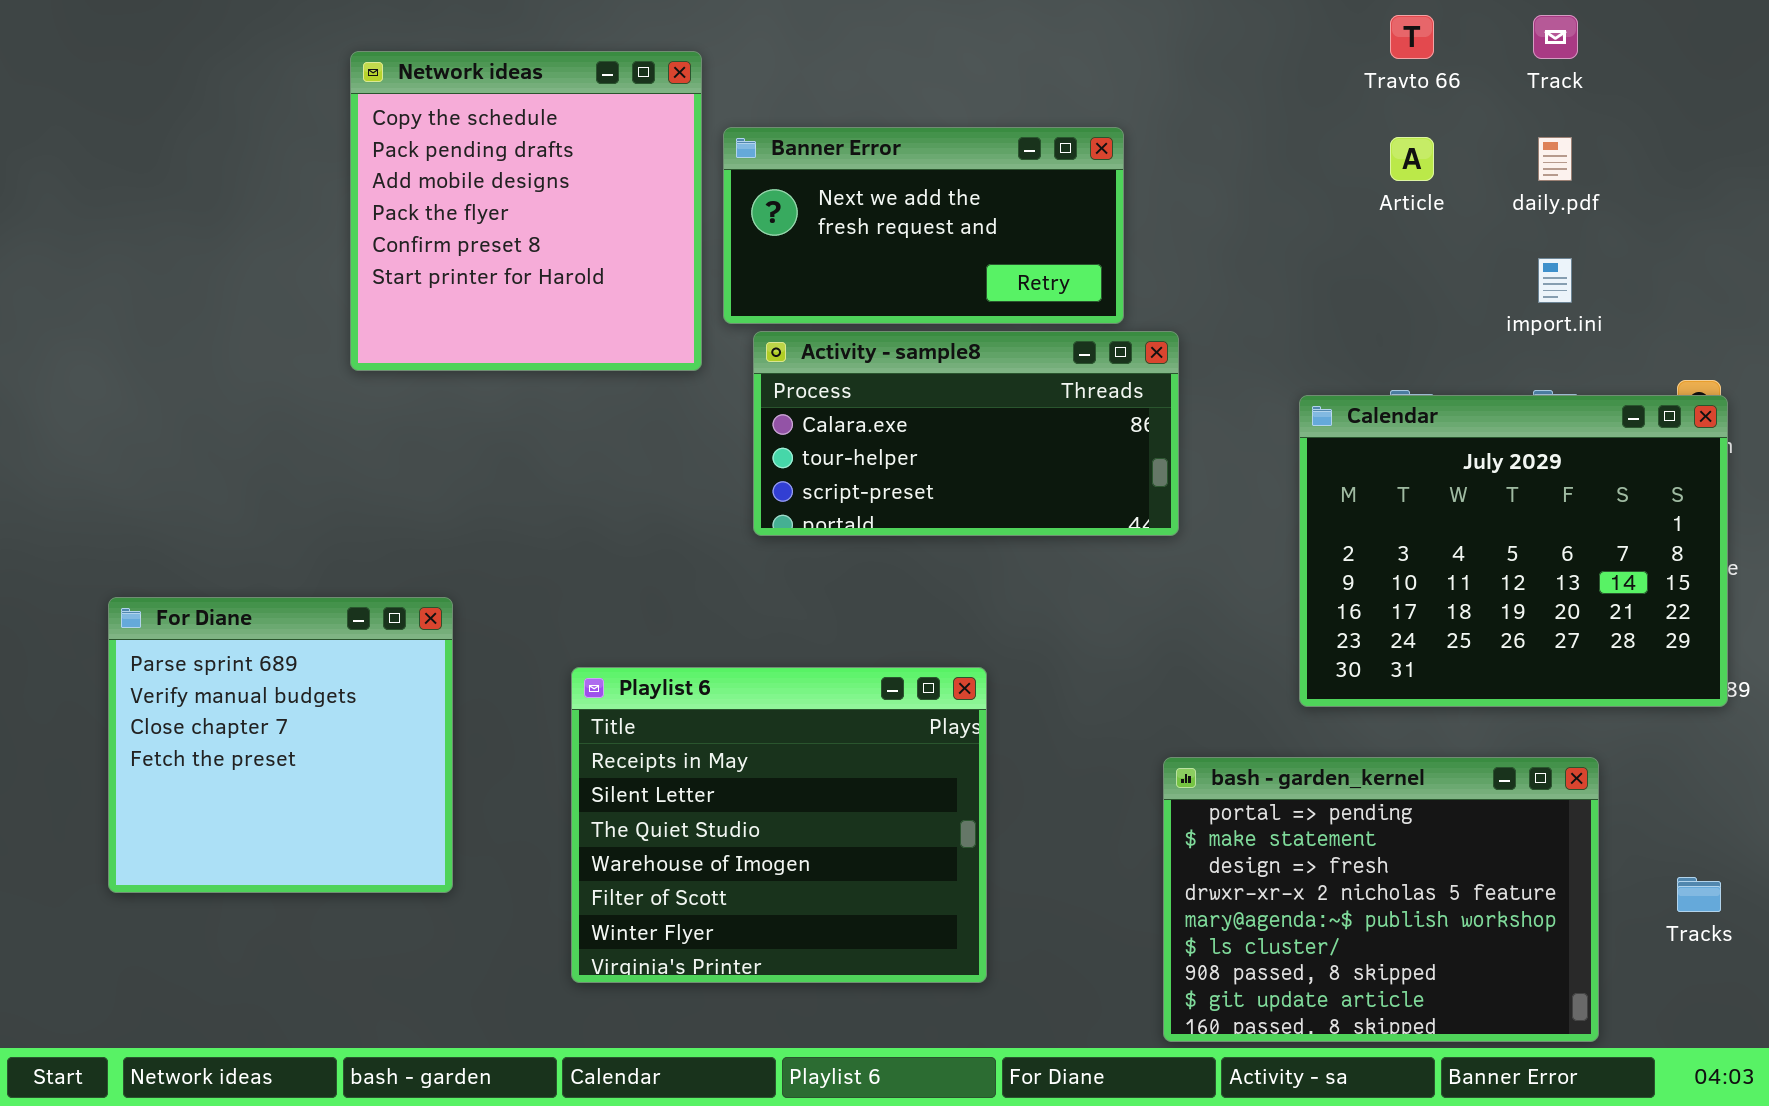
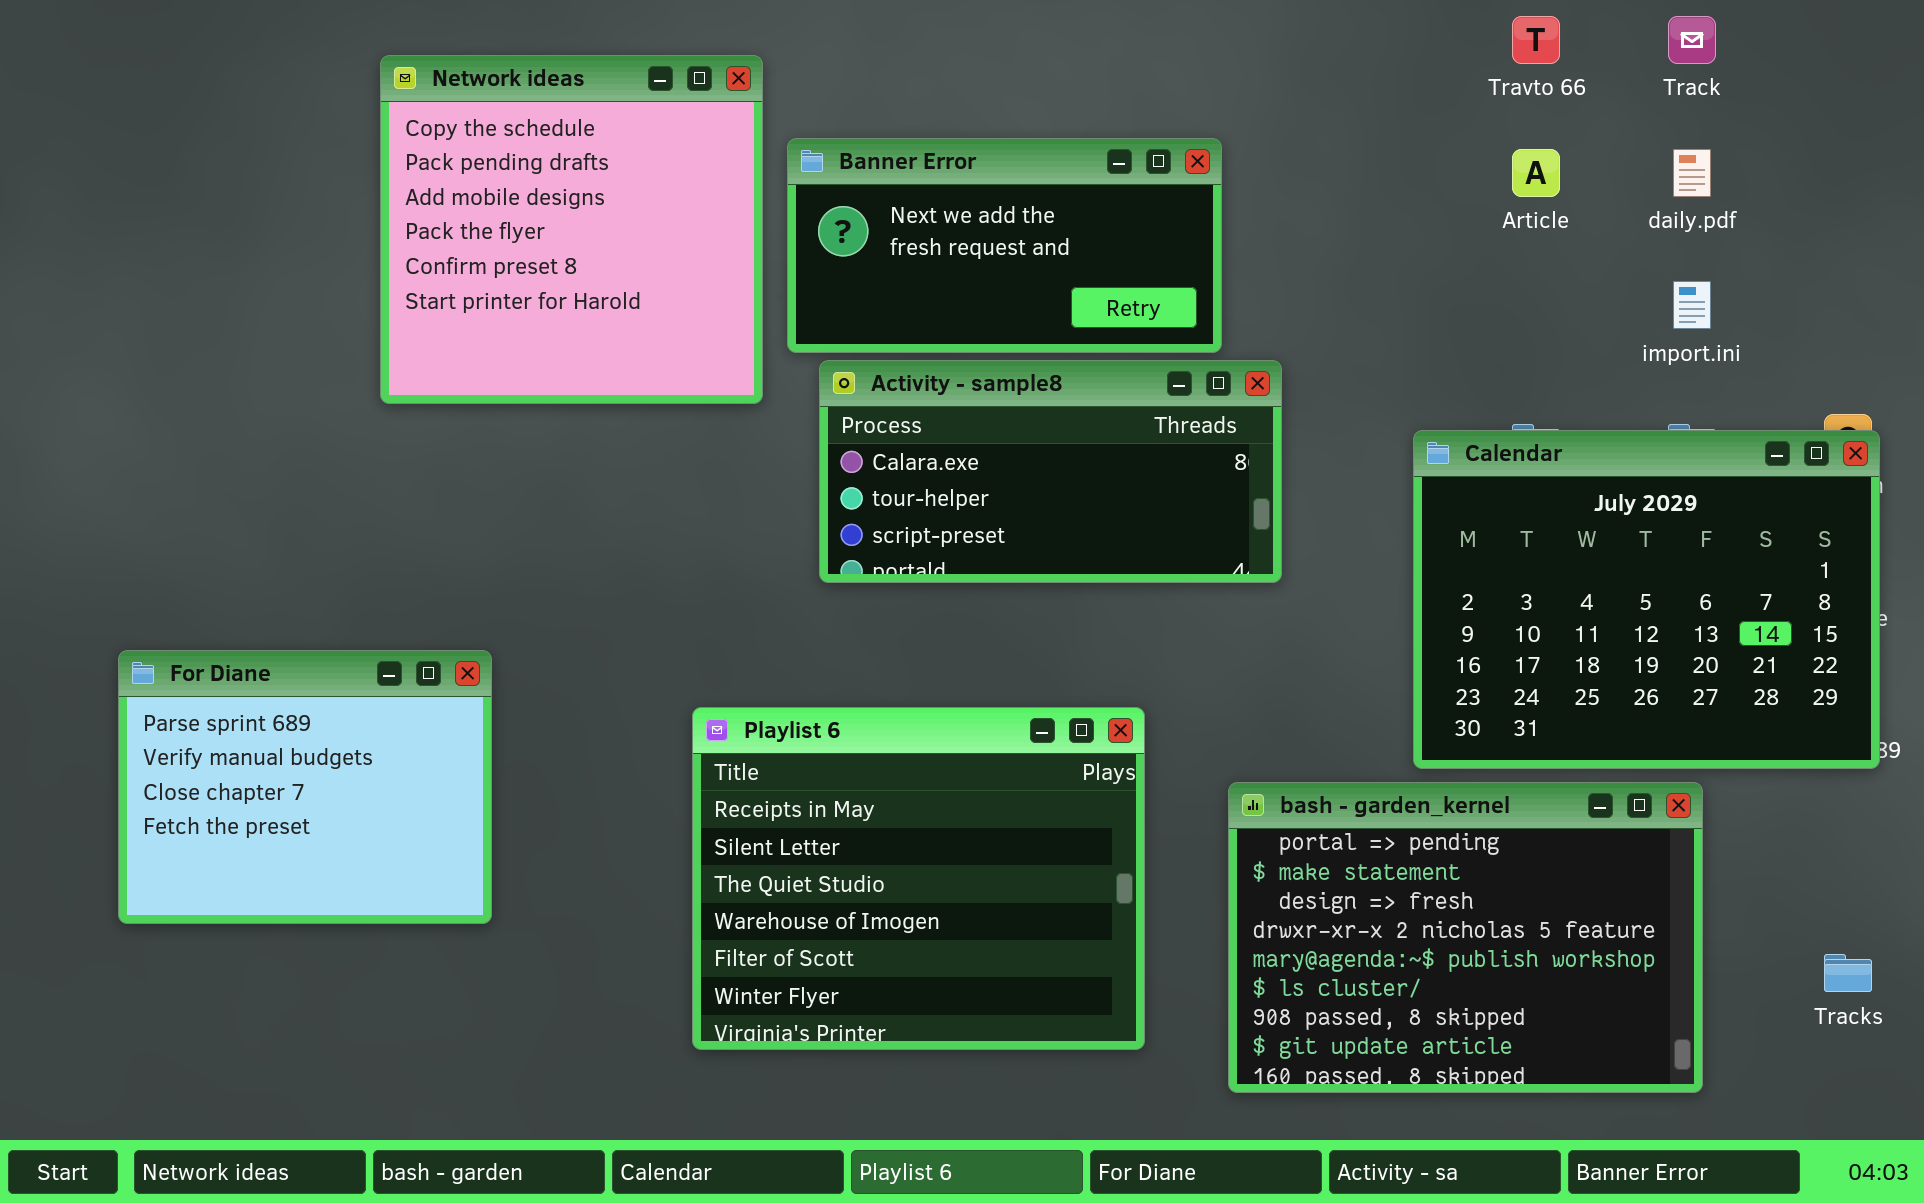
For Diane: [108,597,453,893] -> [118,650,492,924], resized
Playlist 6: [571,667,987,983] -> [692,707,1145,1050], moved
bash - garden_kernel: [1163,757,1599,1042] -> [1228,782,1703,1093], moved

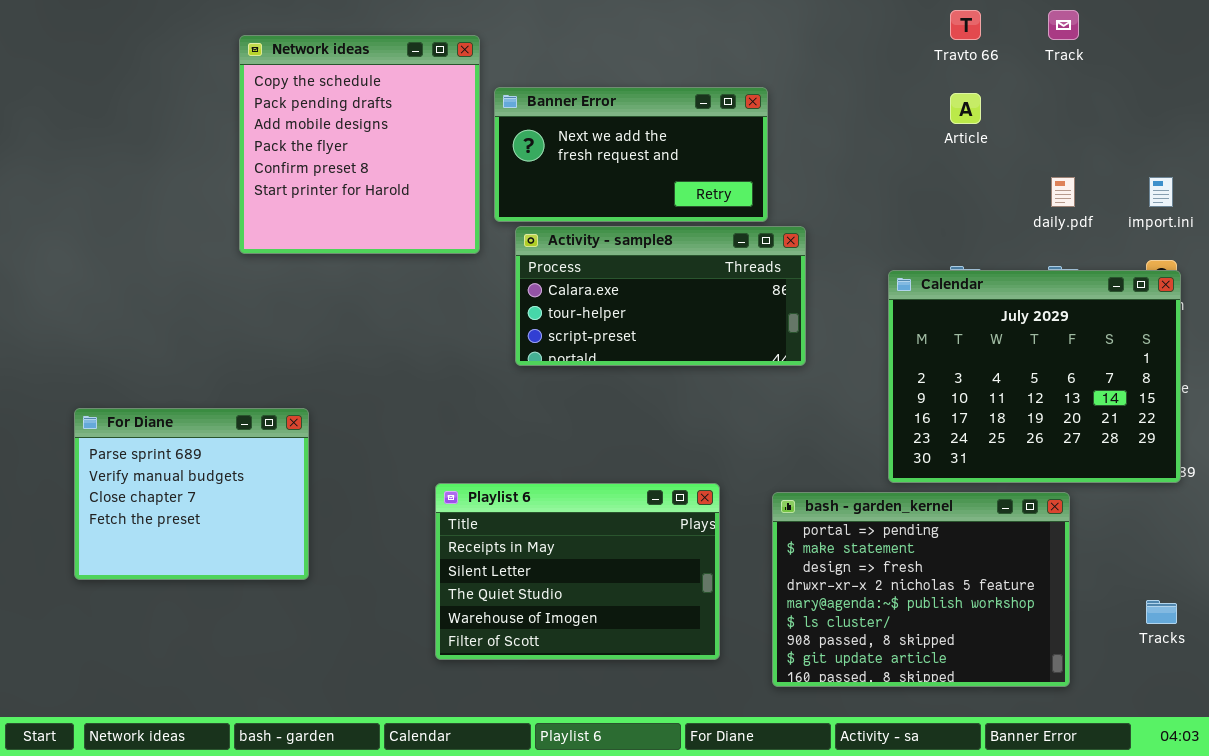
daily.pdf: [1673,149,1711,197] -> [1051,177,1075,207], moved
import.ini: [1673,281,1711,329] -> [1149,177,1173,207], moved
Playlist 6: [692,707,1145,1050] -> [435,483,720,660], resized

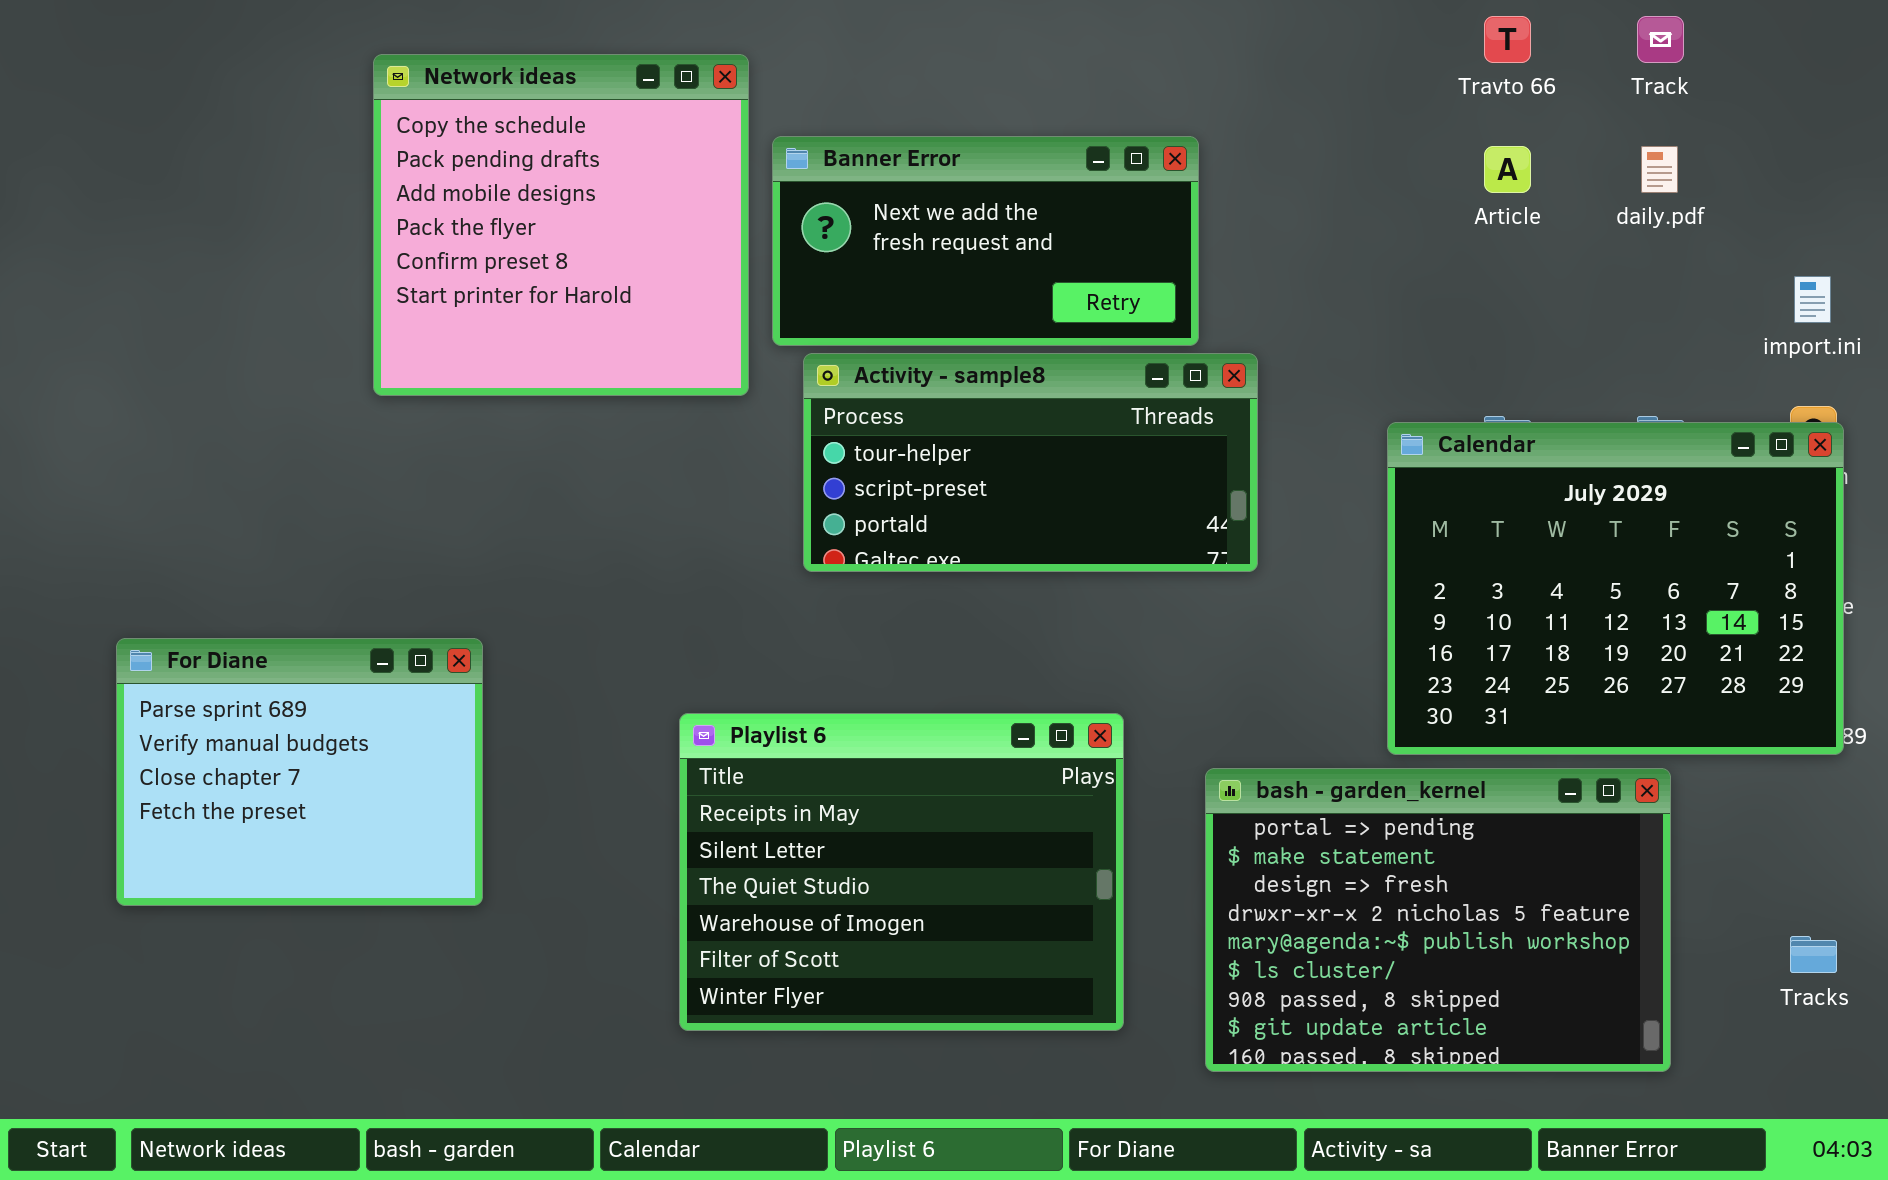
daily.pdf: [1051,177,1075,207] -> [1641,146,1678,193], moved
Activity - sample8: [515,226,806,366] -> [803,353,1258,572], scrolled down 1 row
Playlist 6: [435,483,720,660] -> [679,713,1124,1031], resized

